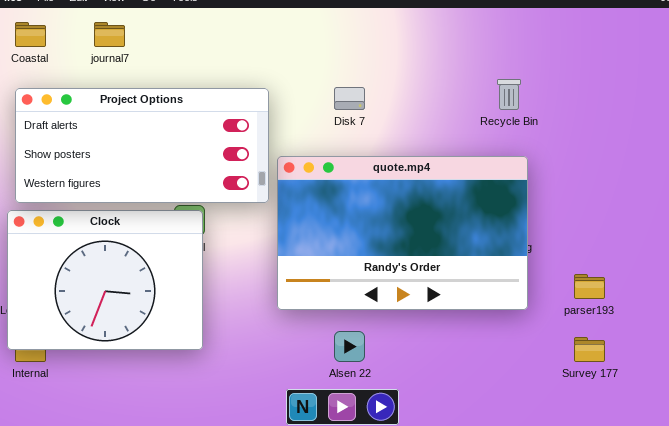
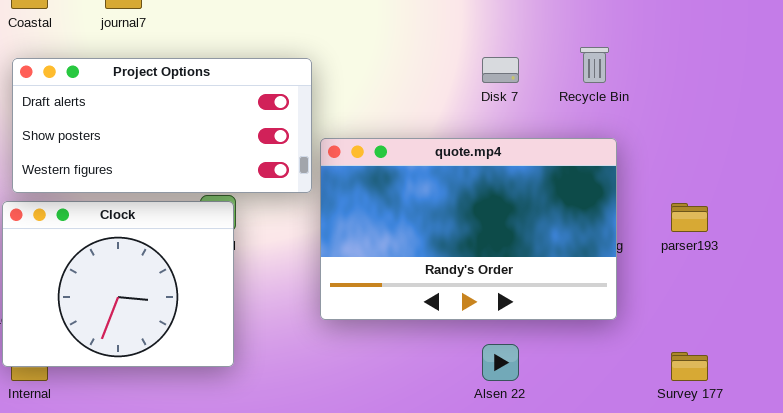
Disk 7: [334,87,365,110] -> [482,57,519,83], moved
parser193: [574,274,605,299] -> [671,203,708,232], moved
Alsen 22: [334,331,365,362] -> [482,344,519,381], moved

